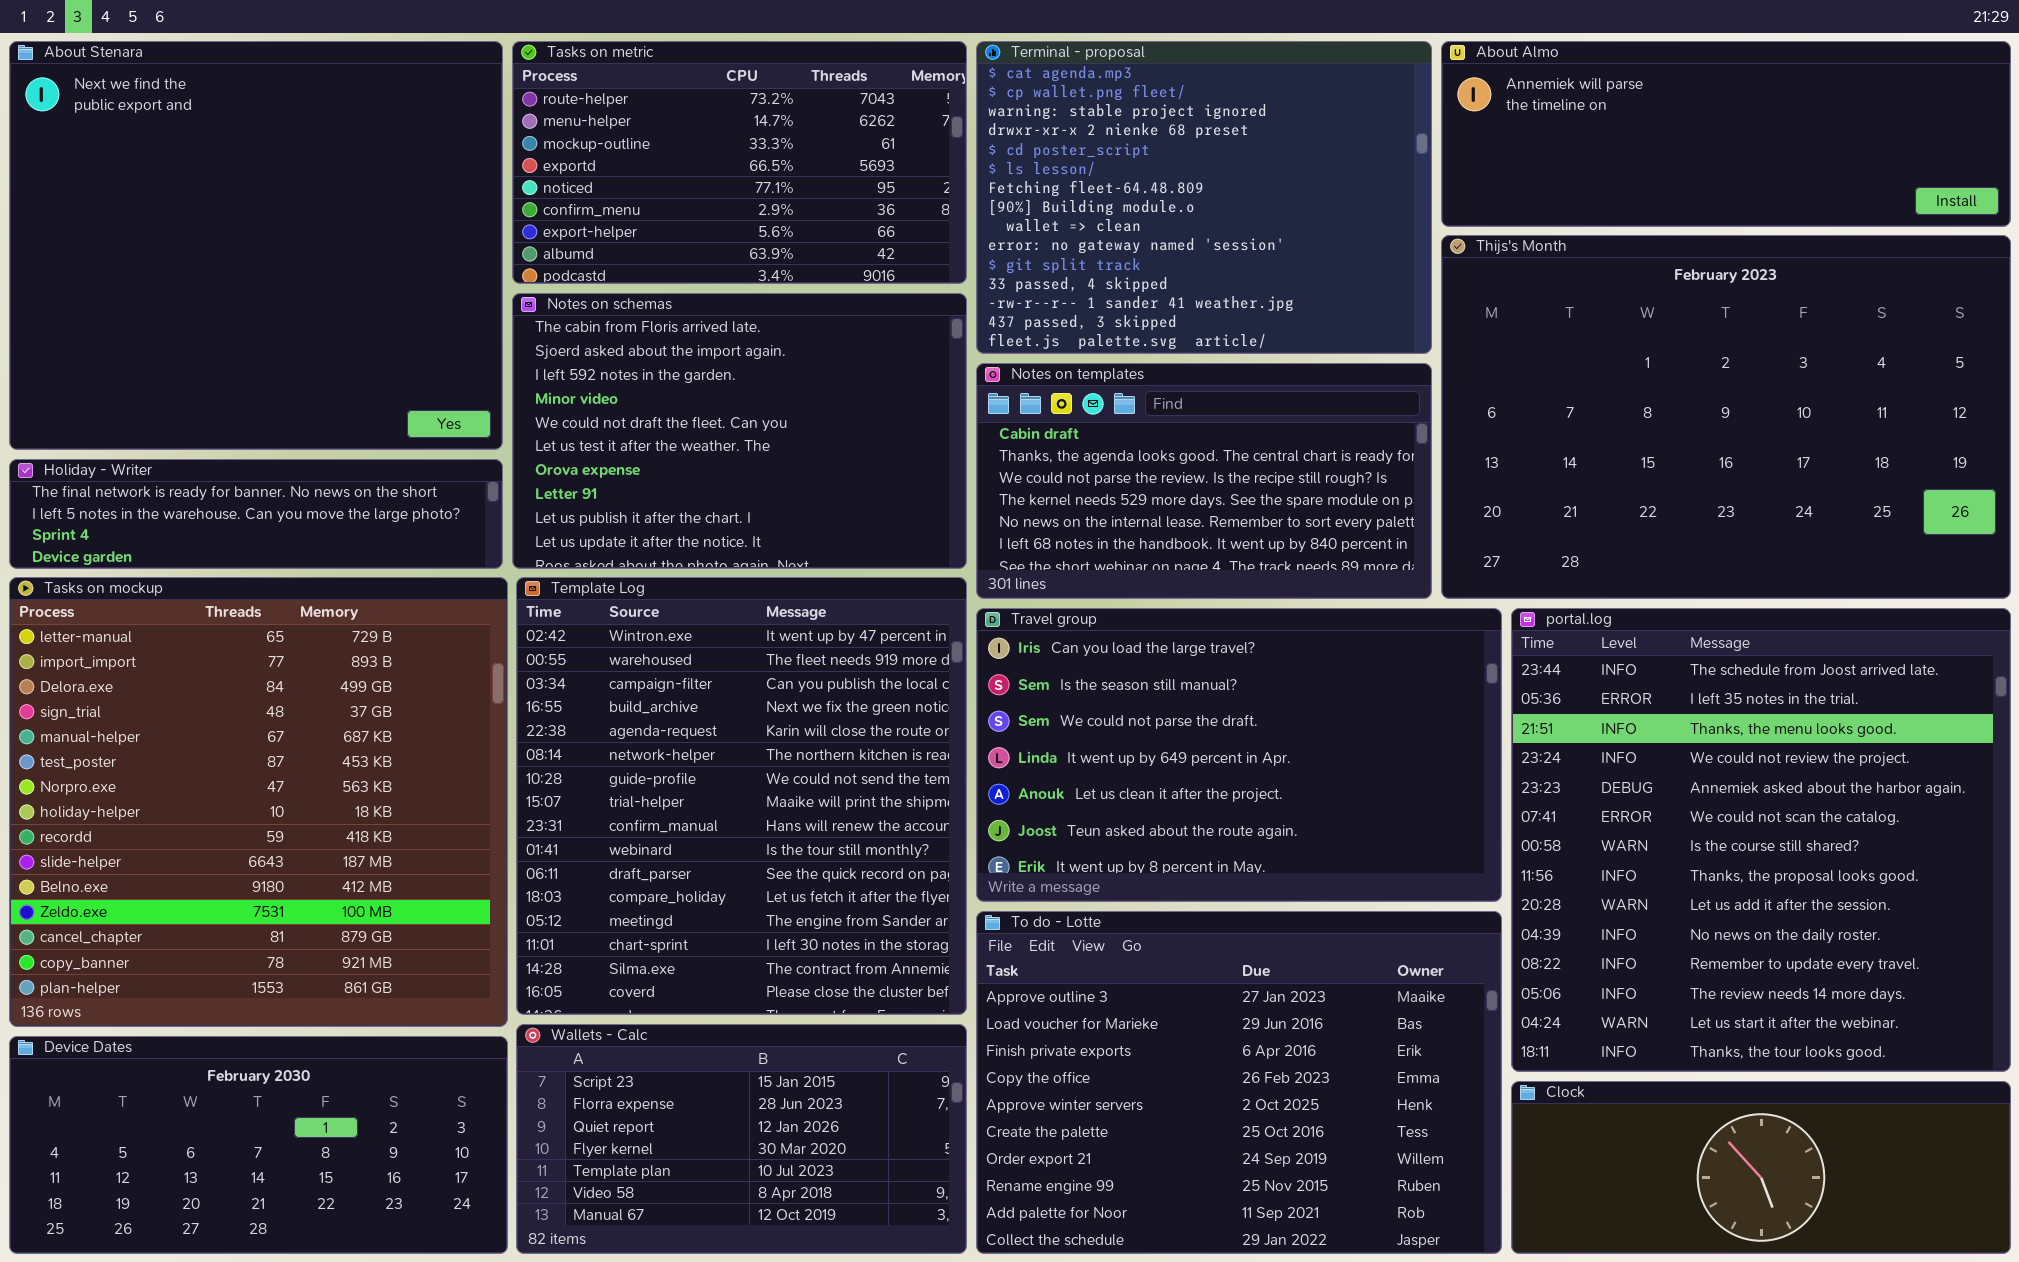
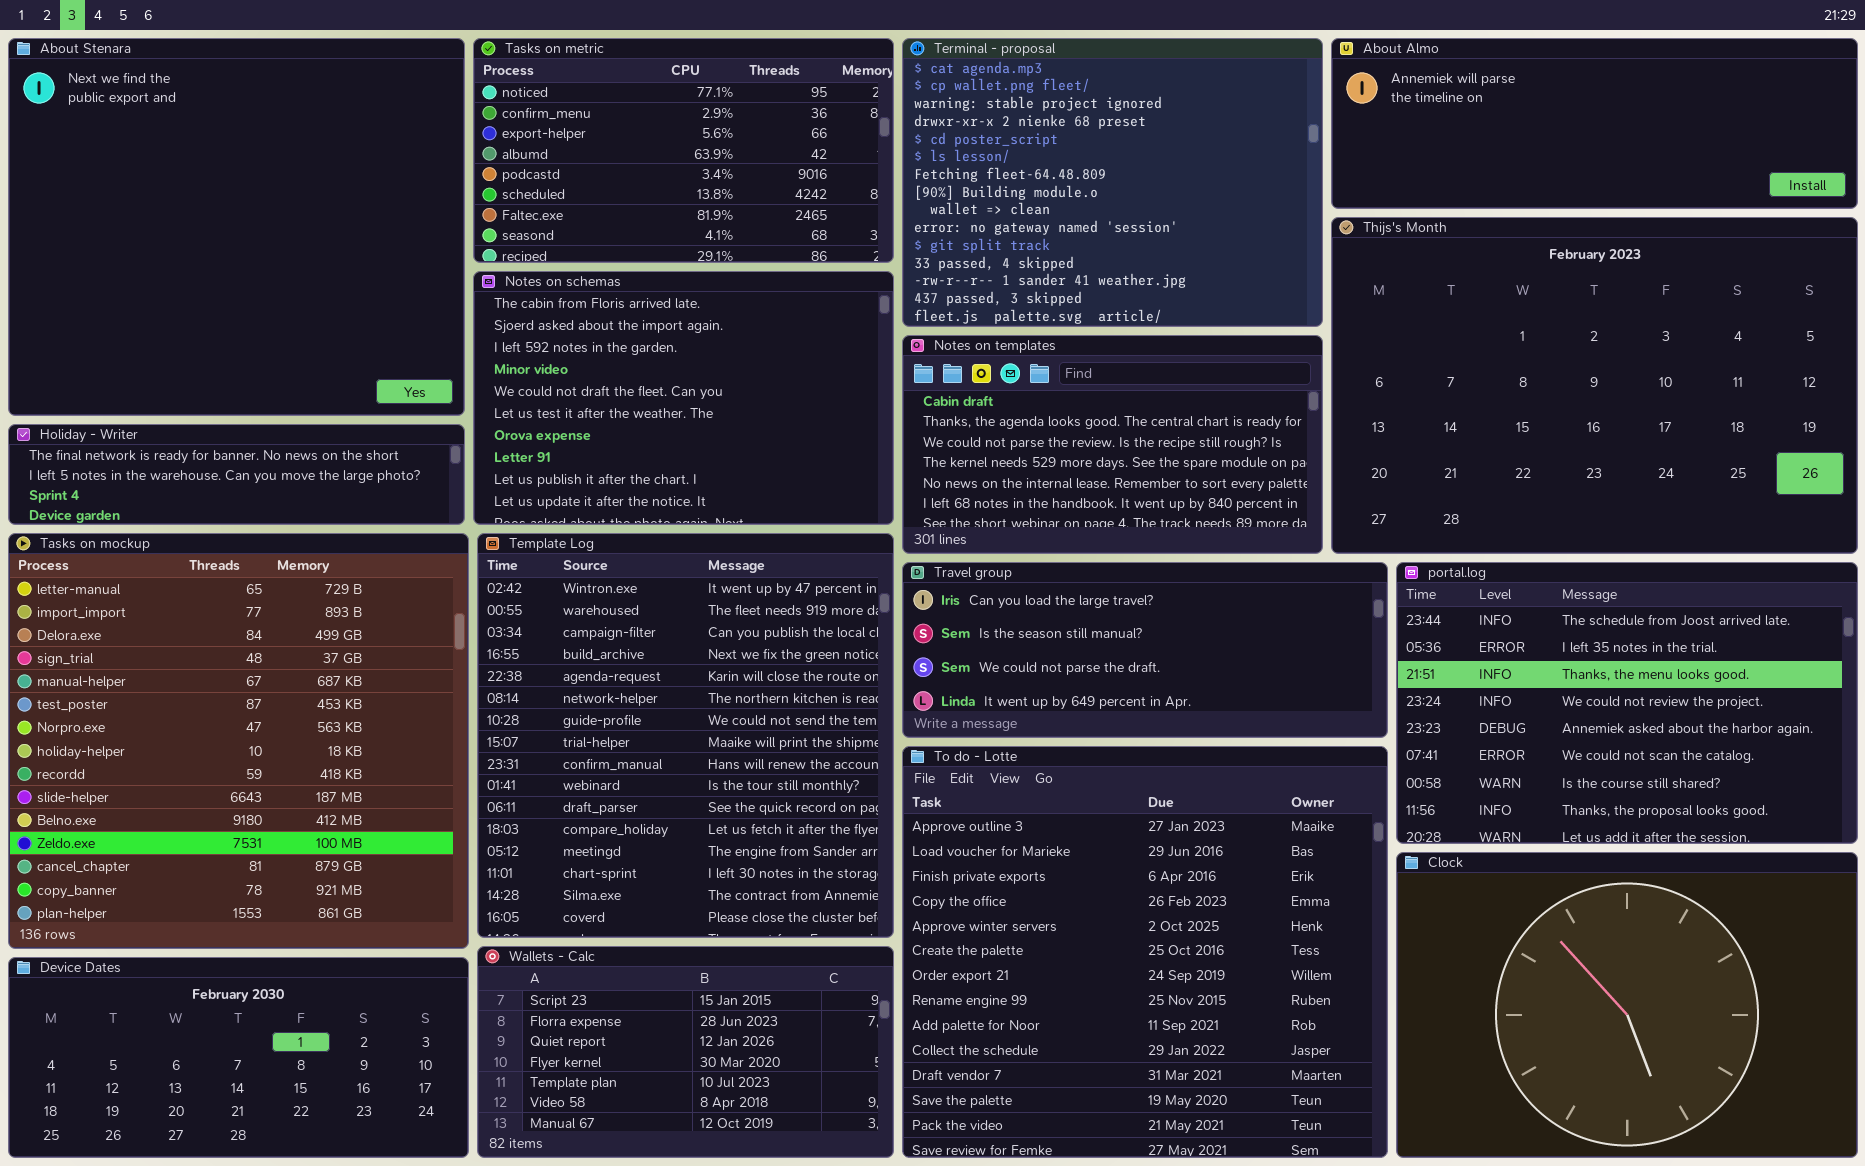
Tasks on metric: [512,41,967,284] -> [473,38,894,263], scrolled down 4 rows
Travel group: [976,608,1502,902] -> [902,562,1388,738], resized
portal.log: [1511,608,2011,1072] -> [1396,562,1858,844], resized
To do - Lotte: [976,911,1502,1254] -> [902,746,1388,1158], resized
Clock: [1511,1081,2011,1254] -> [1396,852,1858,1158], resized

